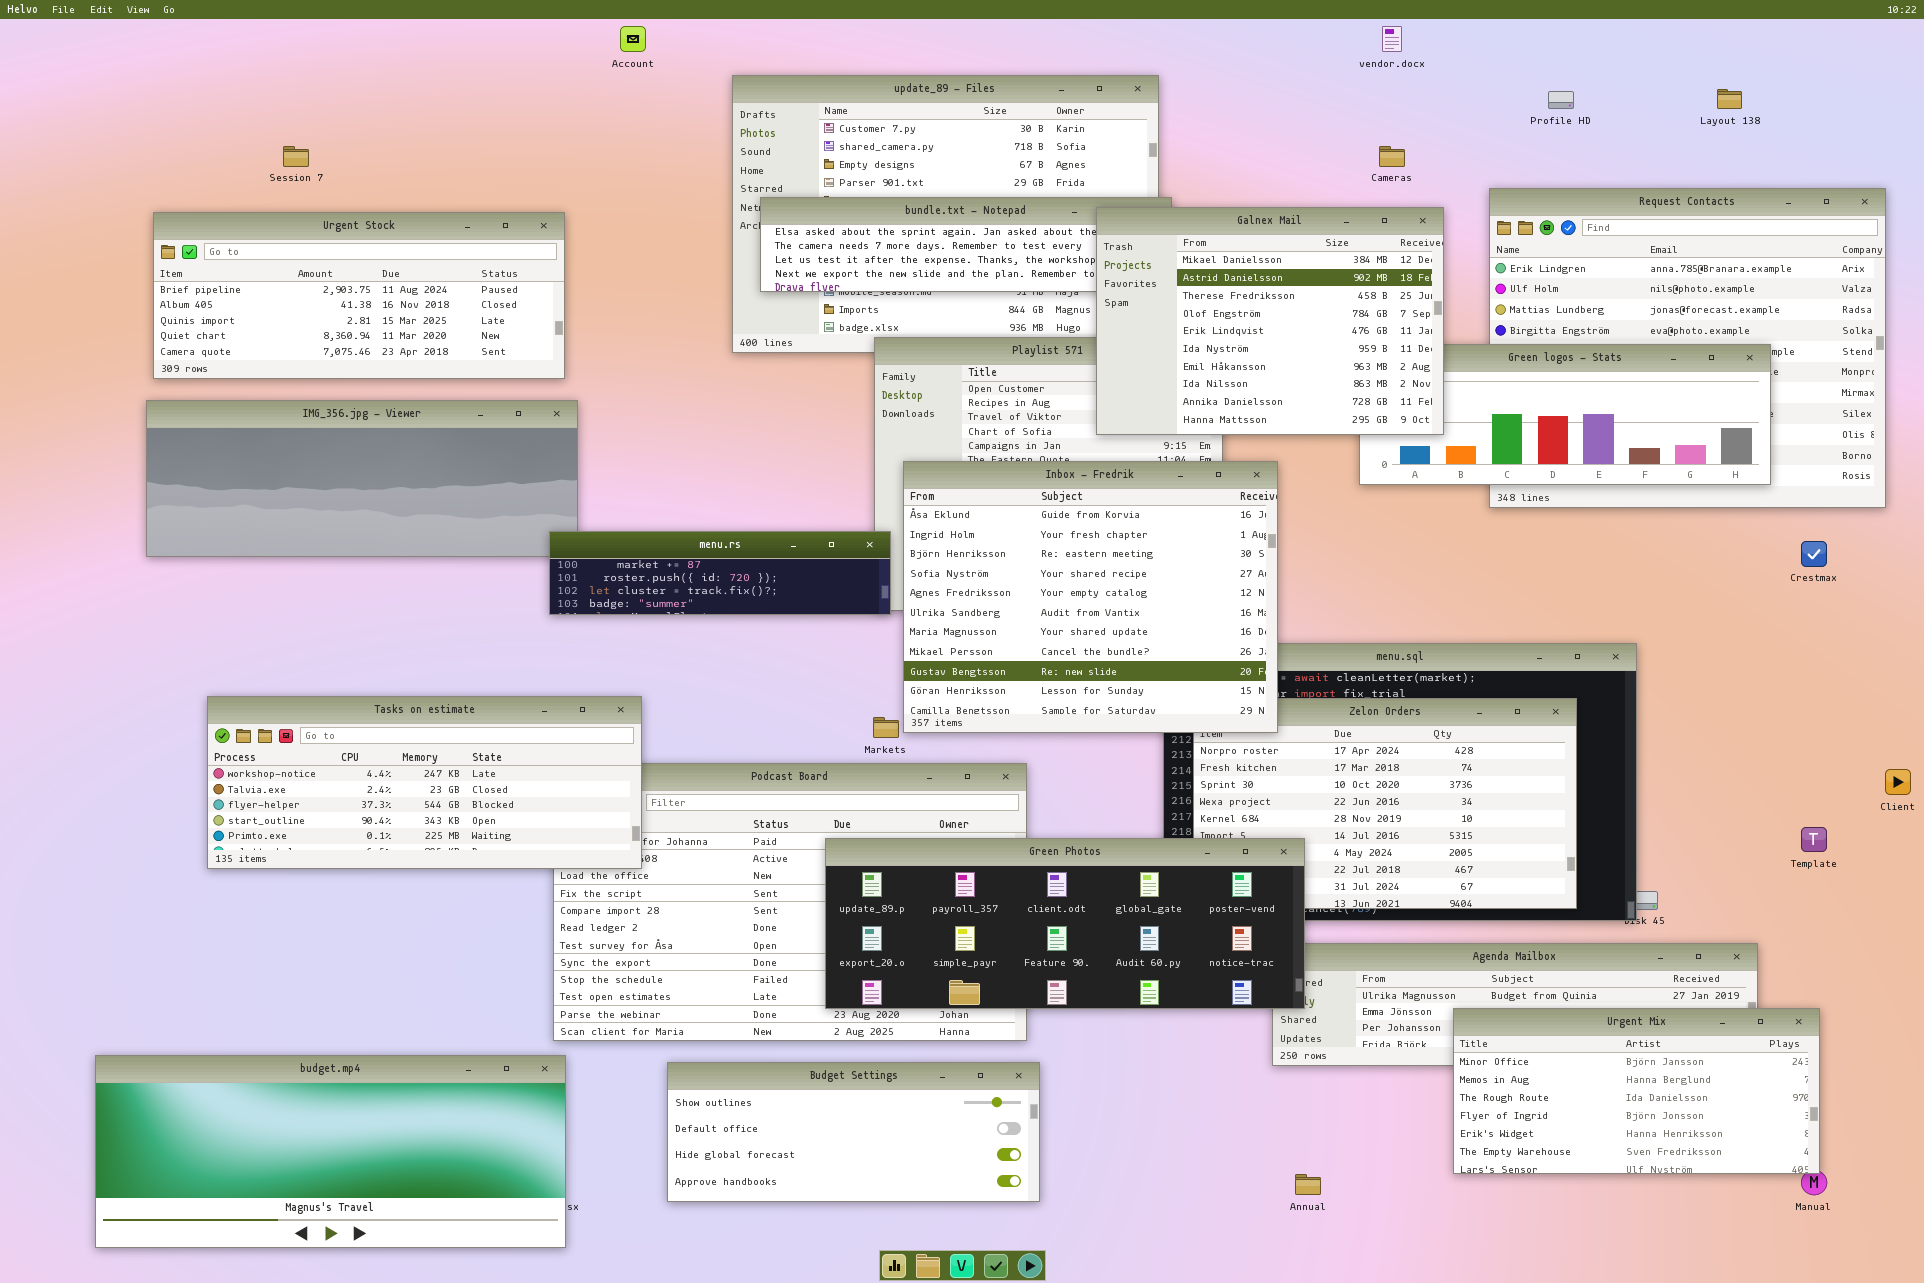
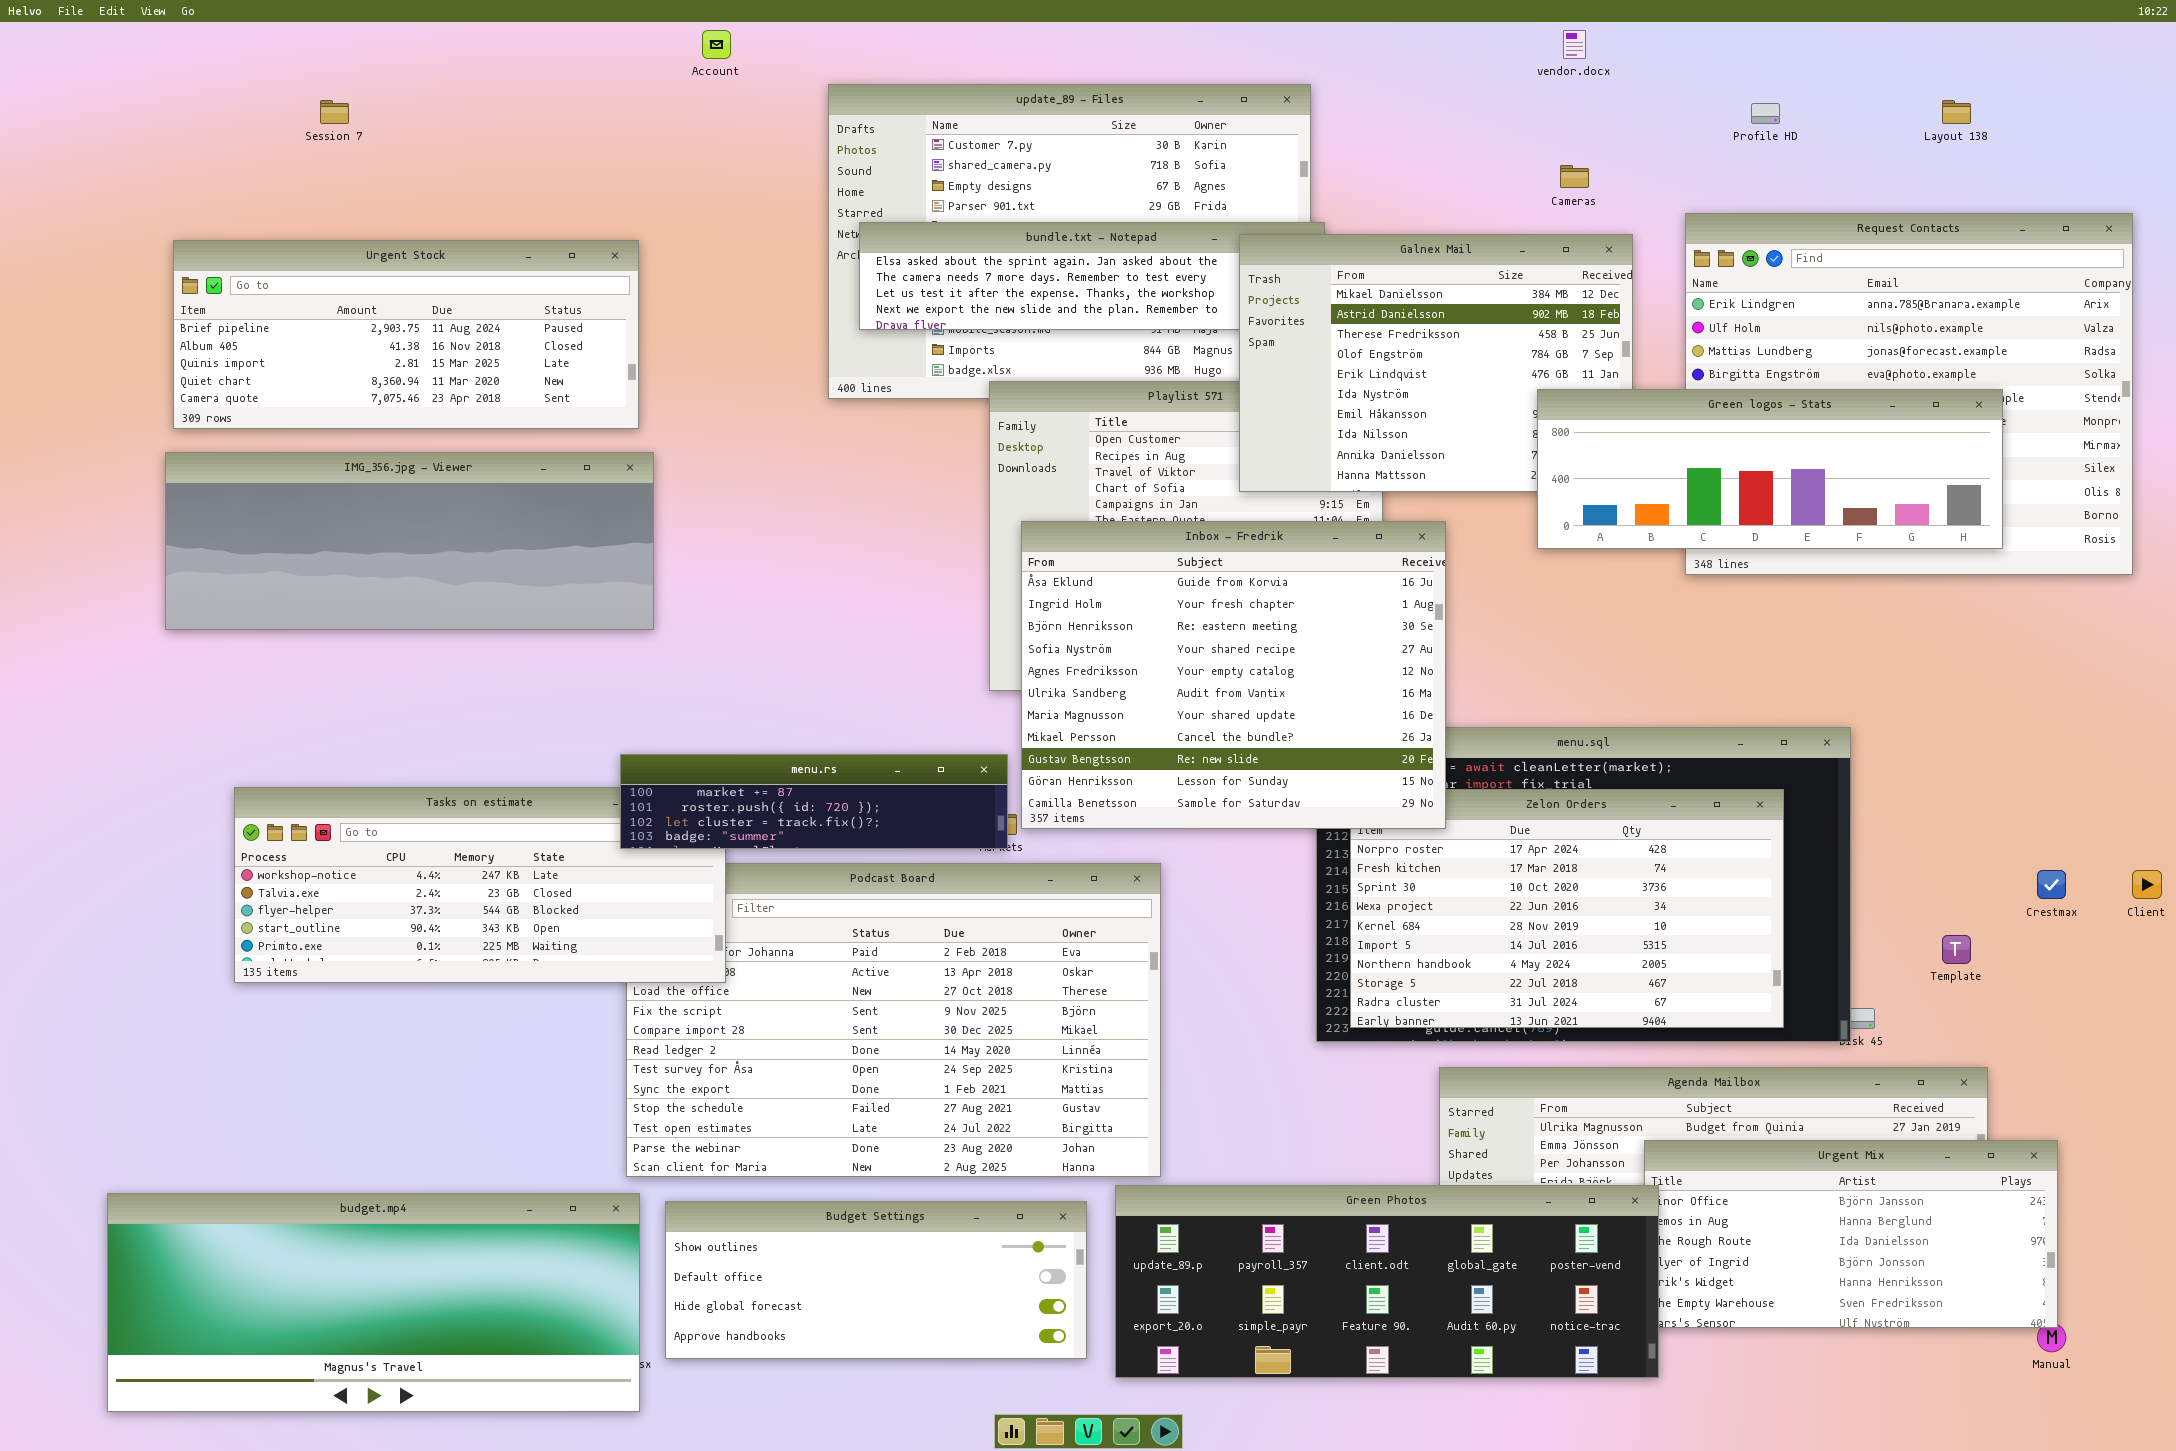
Session 7: [283,146,309,167] -> [320,100,349,124], moved
Green logos - Stats: [1359,344,1771,485] -> [1537,389,2003,549], raised
menu.rs: [549,531,891,615] -> [620,754,1008,849], moved
Crestmax: [1801,541,1827,567] -> [2037,870,2066,899], moved
Template: [1801,827,1827,852] -> [1942,935,1971,964], moved
Green Photos: [825,838,1305,1009] -> [1115,1185,1659,1378], moved
Budget Settings: [667,1062,1040,1202] -> [665,1201,1087,1359], moved

